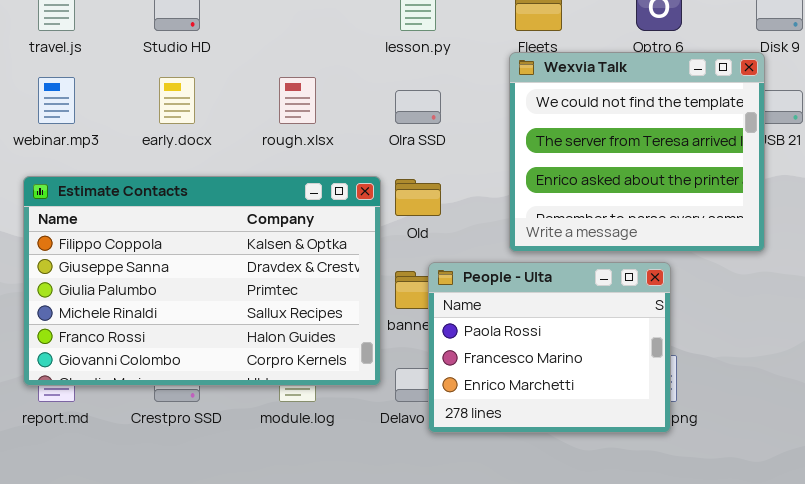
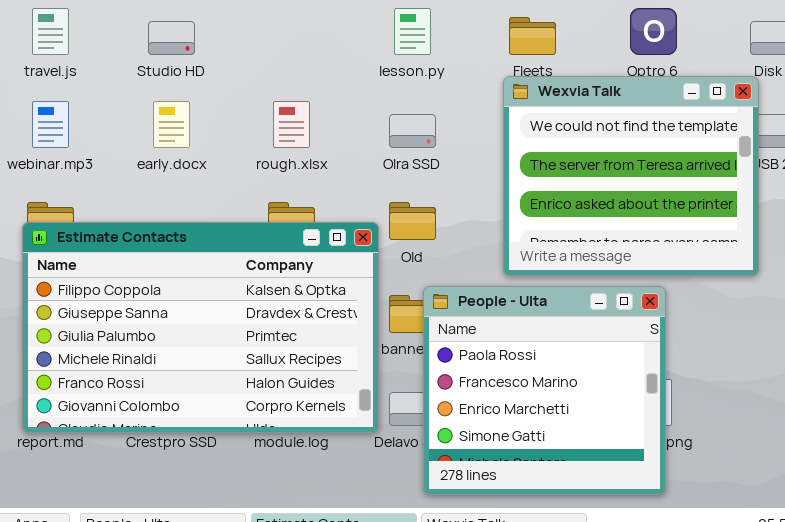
Estimate Contacts: [23,176,381,386] -> [22,222,379,433], moved
People - Ulta: [428,262,671,433] -> [423,286,666,495], resized

